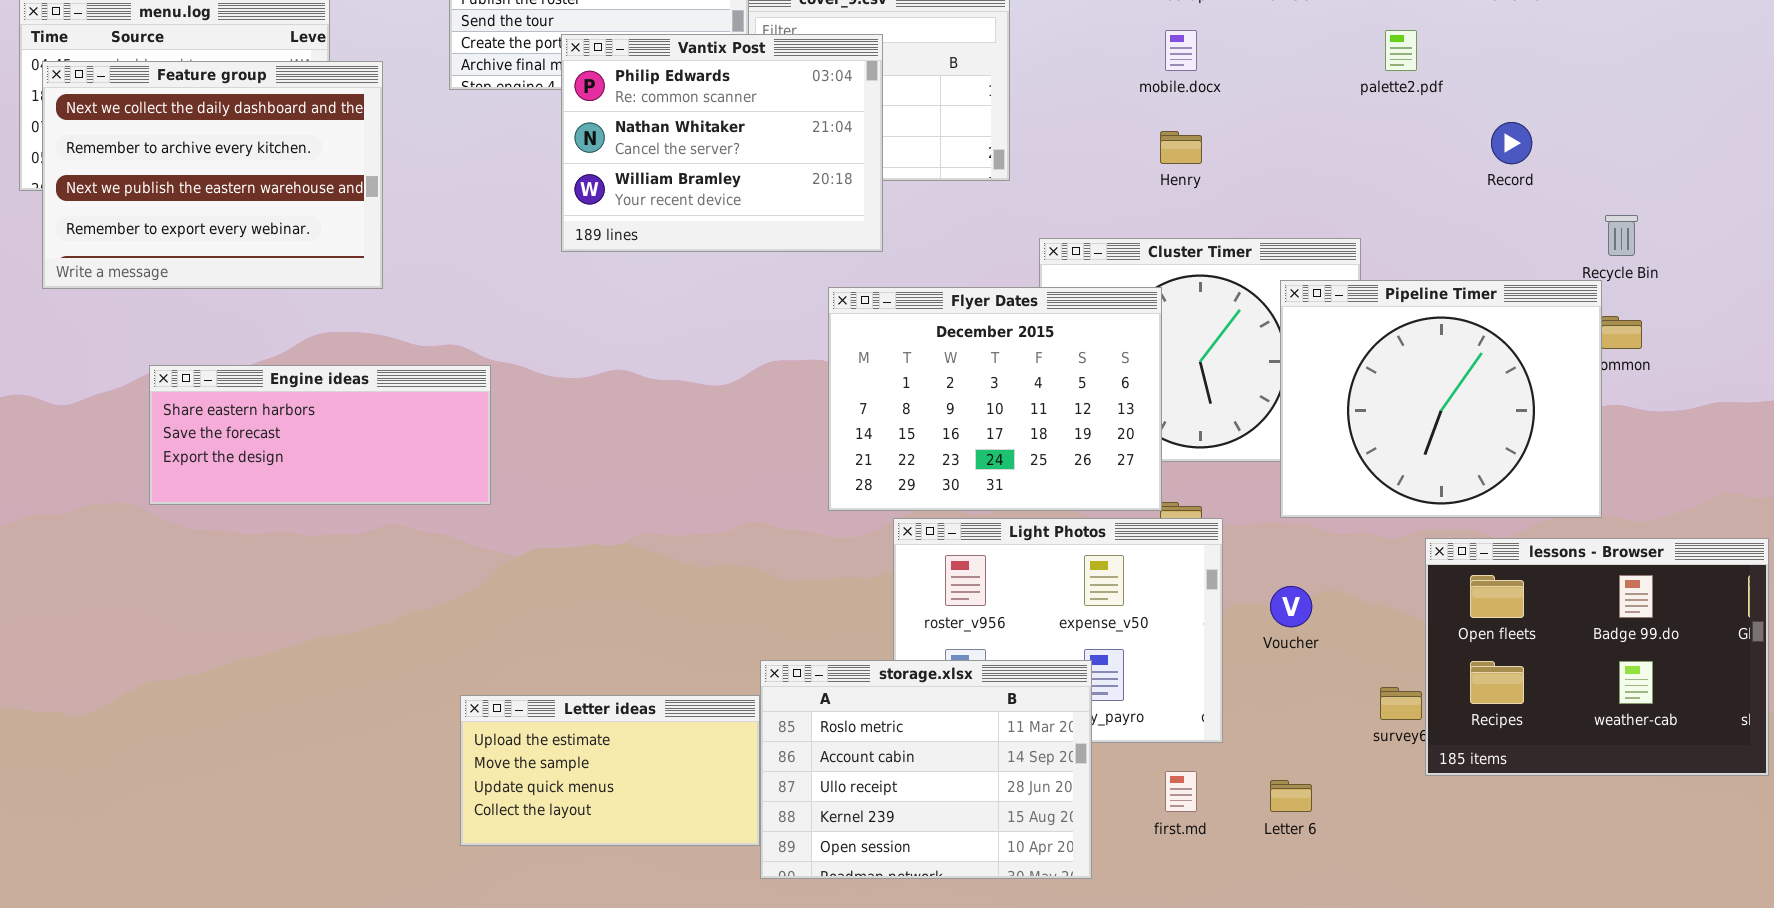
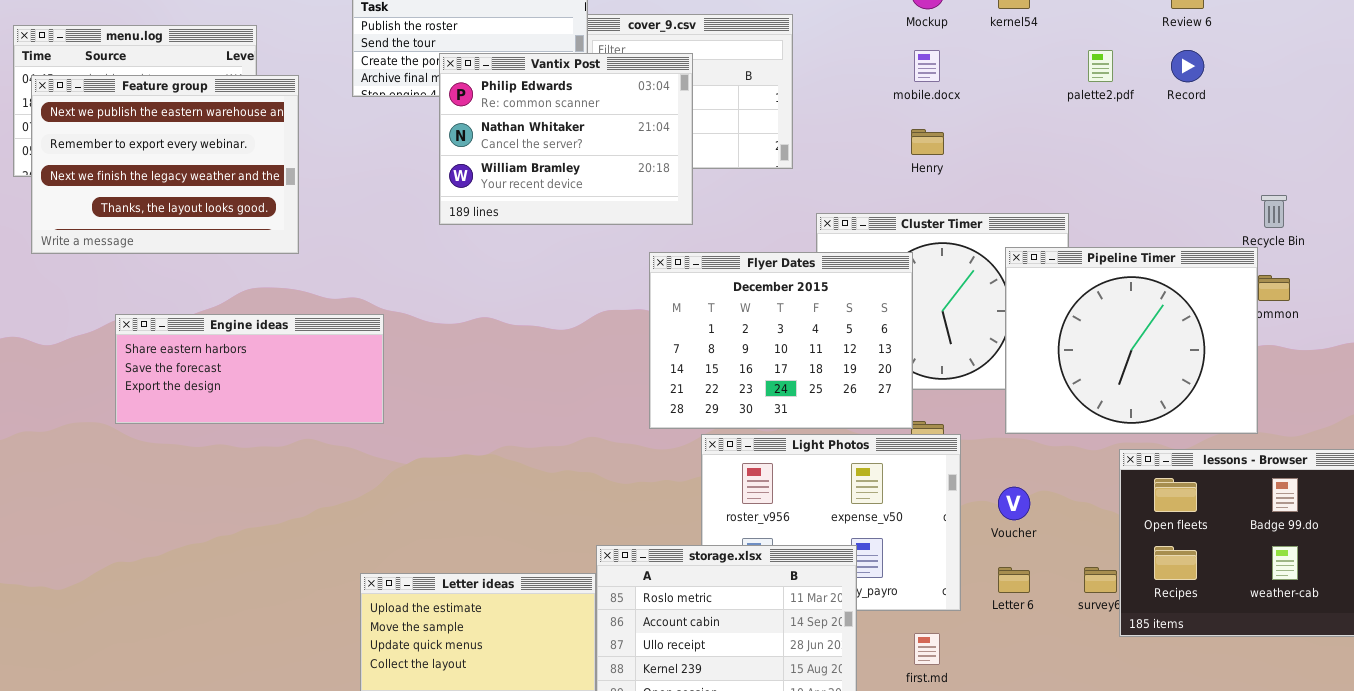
Feature group: [42,61,383,289] -> [31,75,299,254], scrolled down 2 rows
Record: [1491,122,1532,164] -> [1171,50,1204,82], moved
Letter 6: [1270,780,1312,812] -> [998,567,1030,593], moved

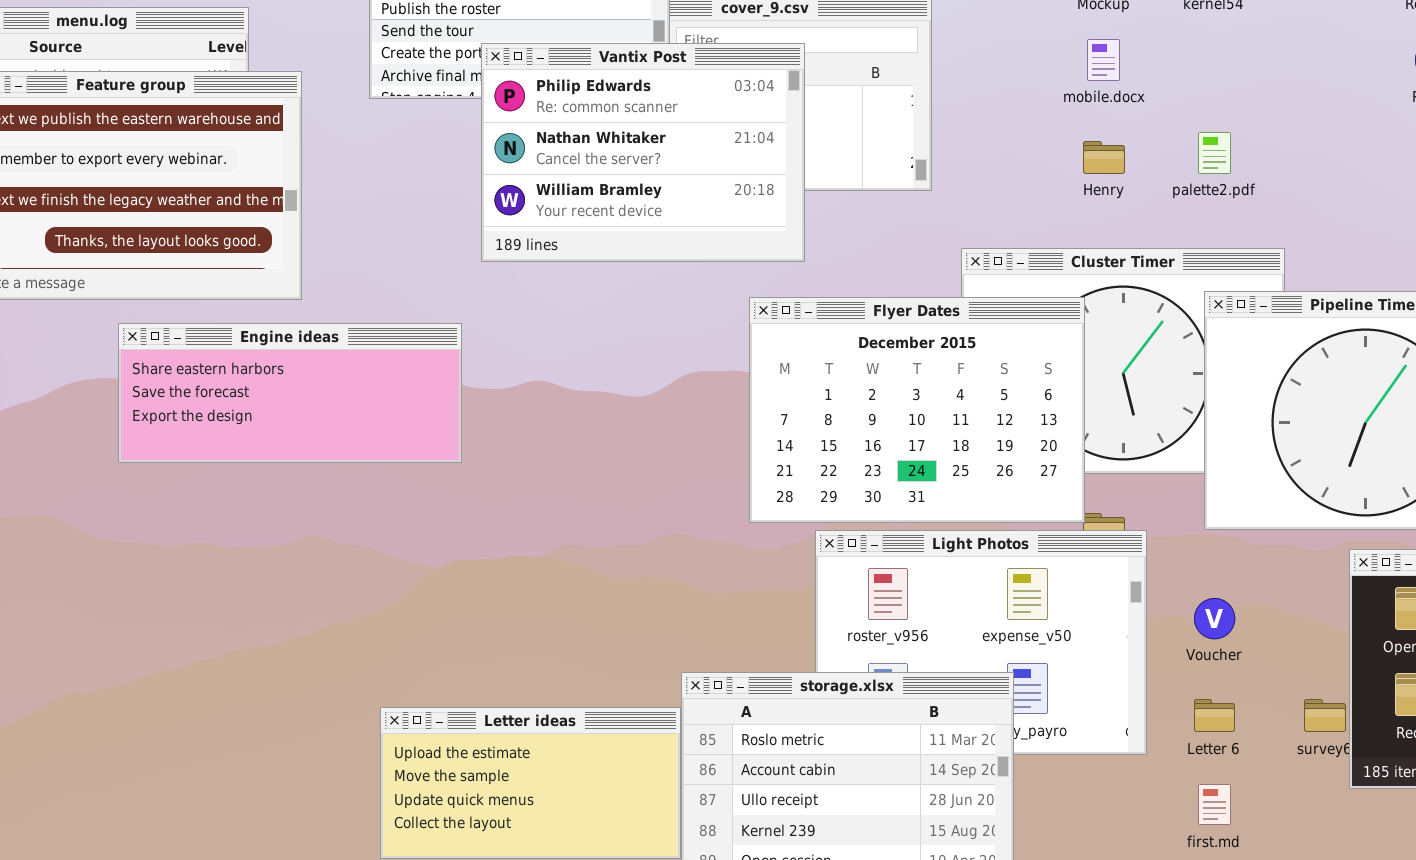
palette2.pdf: [1088,50,1113,82] -> [1198,132,1231,174], moved
Engine ideas: [115,314,384,424] -> [118,323,462,463], moved
first.md: [914,633,940,665] -> [1198,784,1231,825], moved

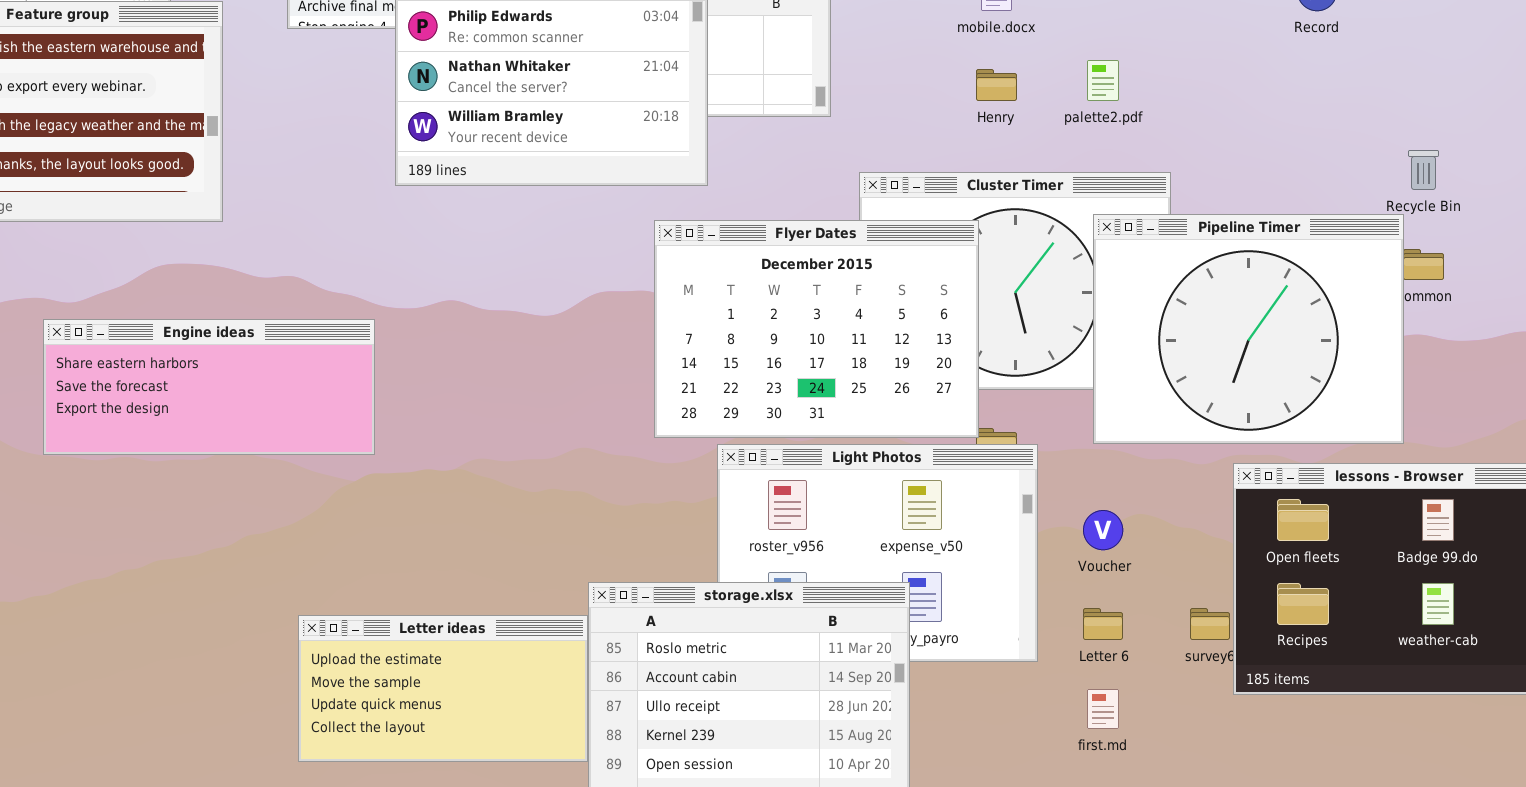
Engine ideas: [118,323,462,463] -> [43,319,375,455], moved

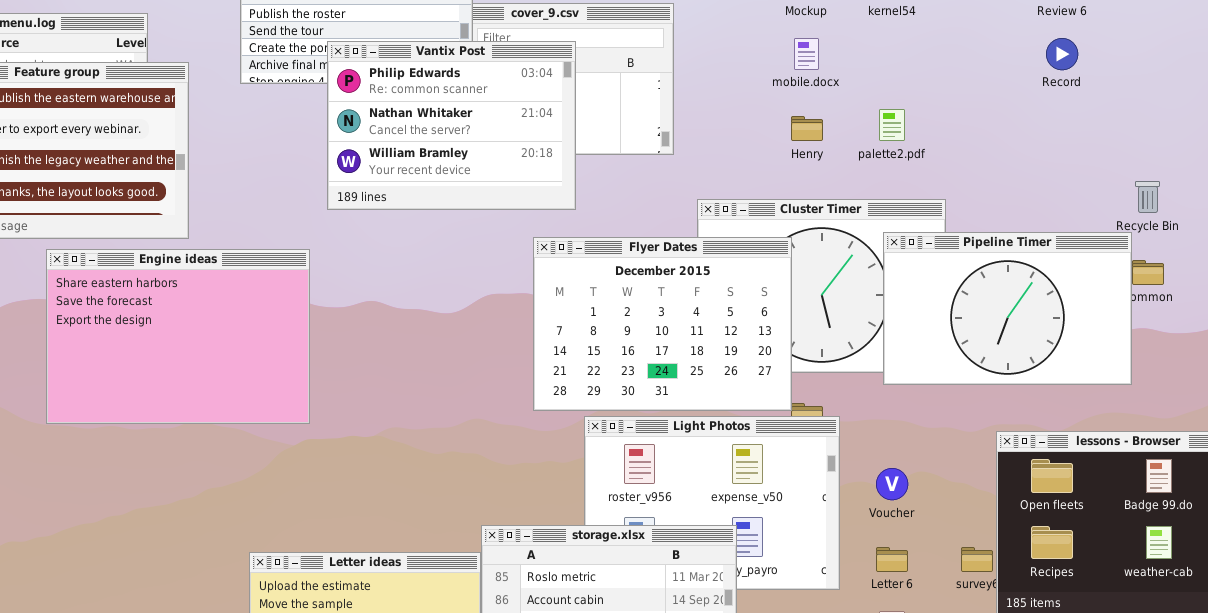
Pipeline Timer: [1093,214,1404,444] -> [883,232,1132,385], resized
Engine ideas: [43,319,375,455] -> [46,249,310,424], resized

